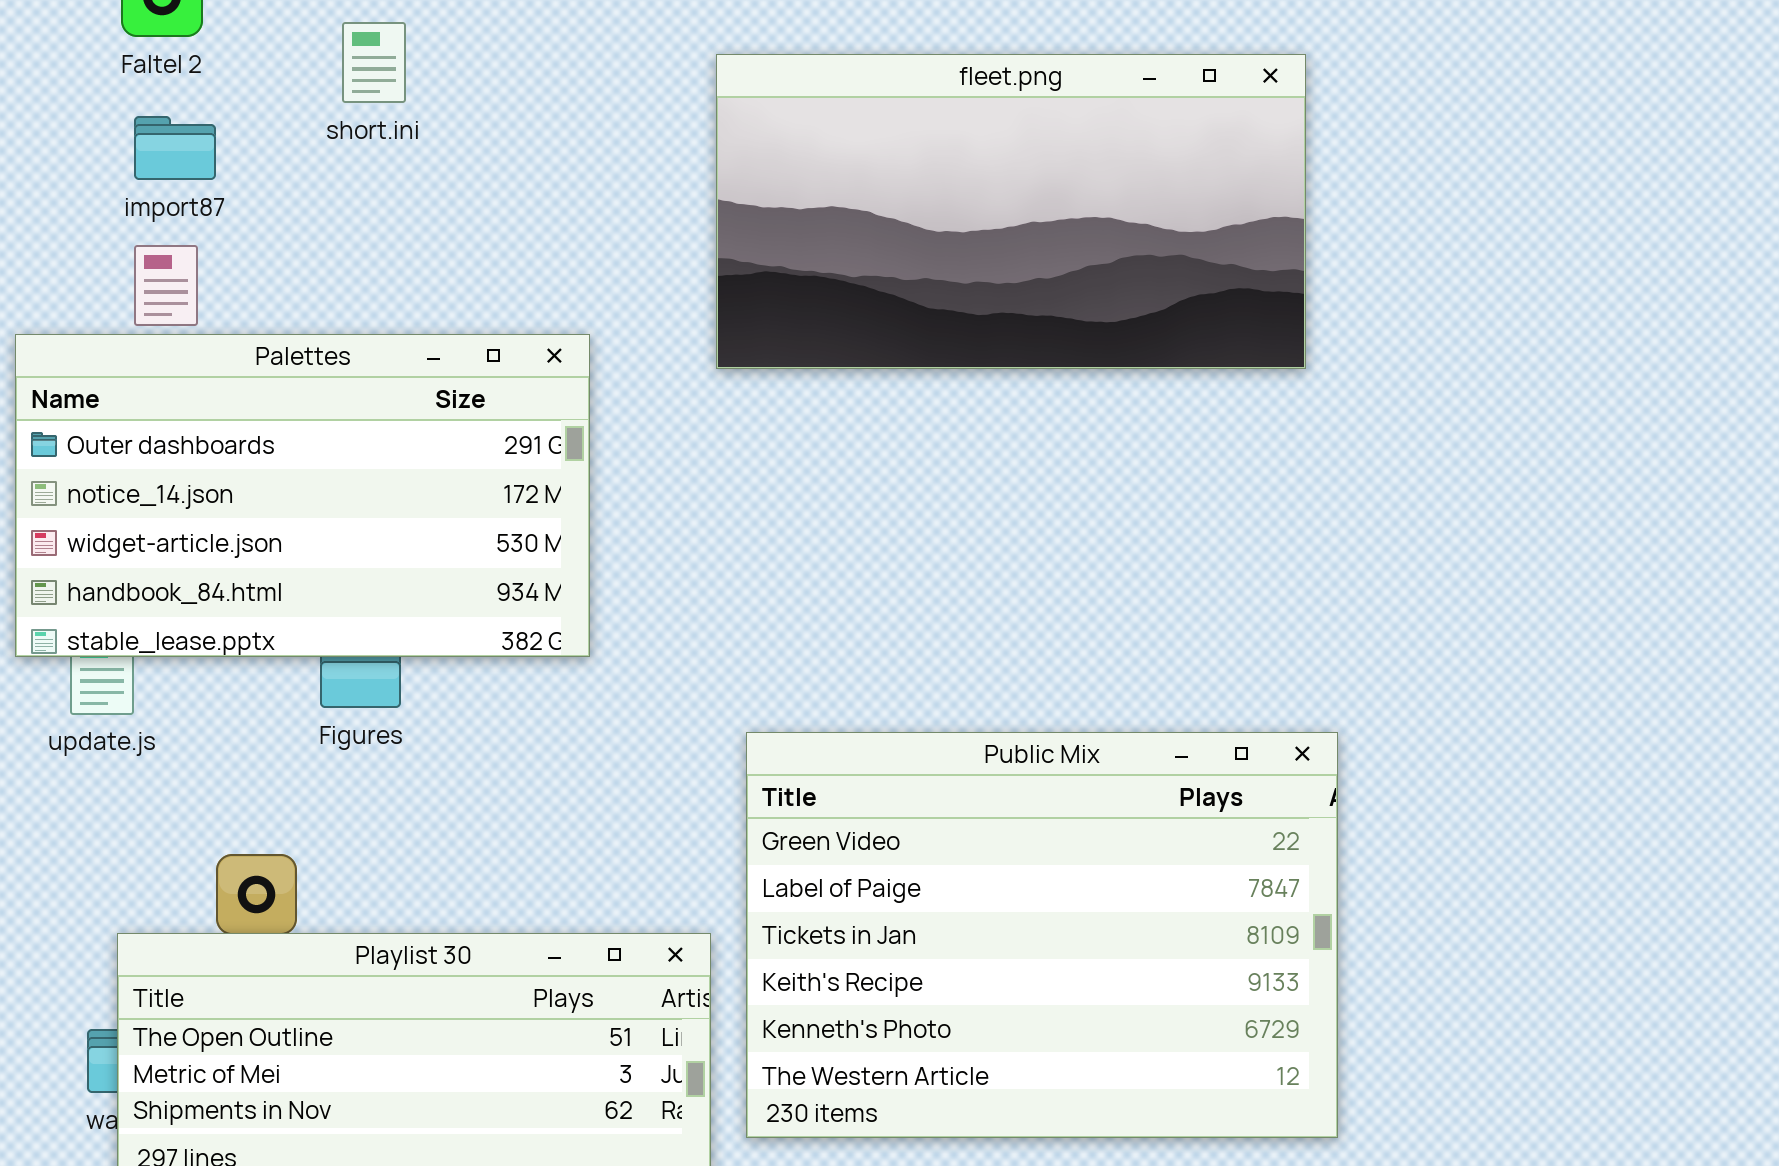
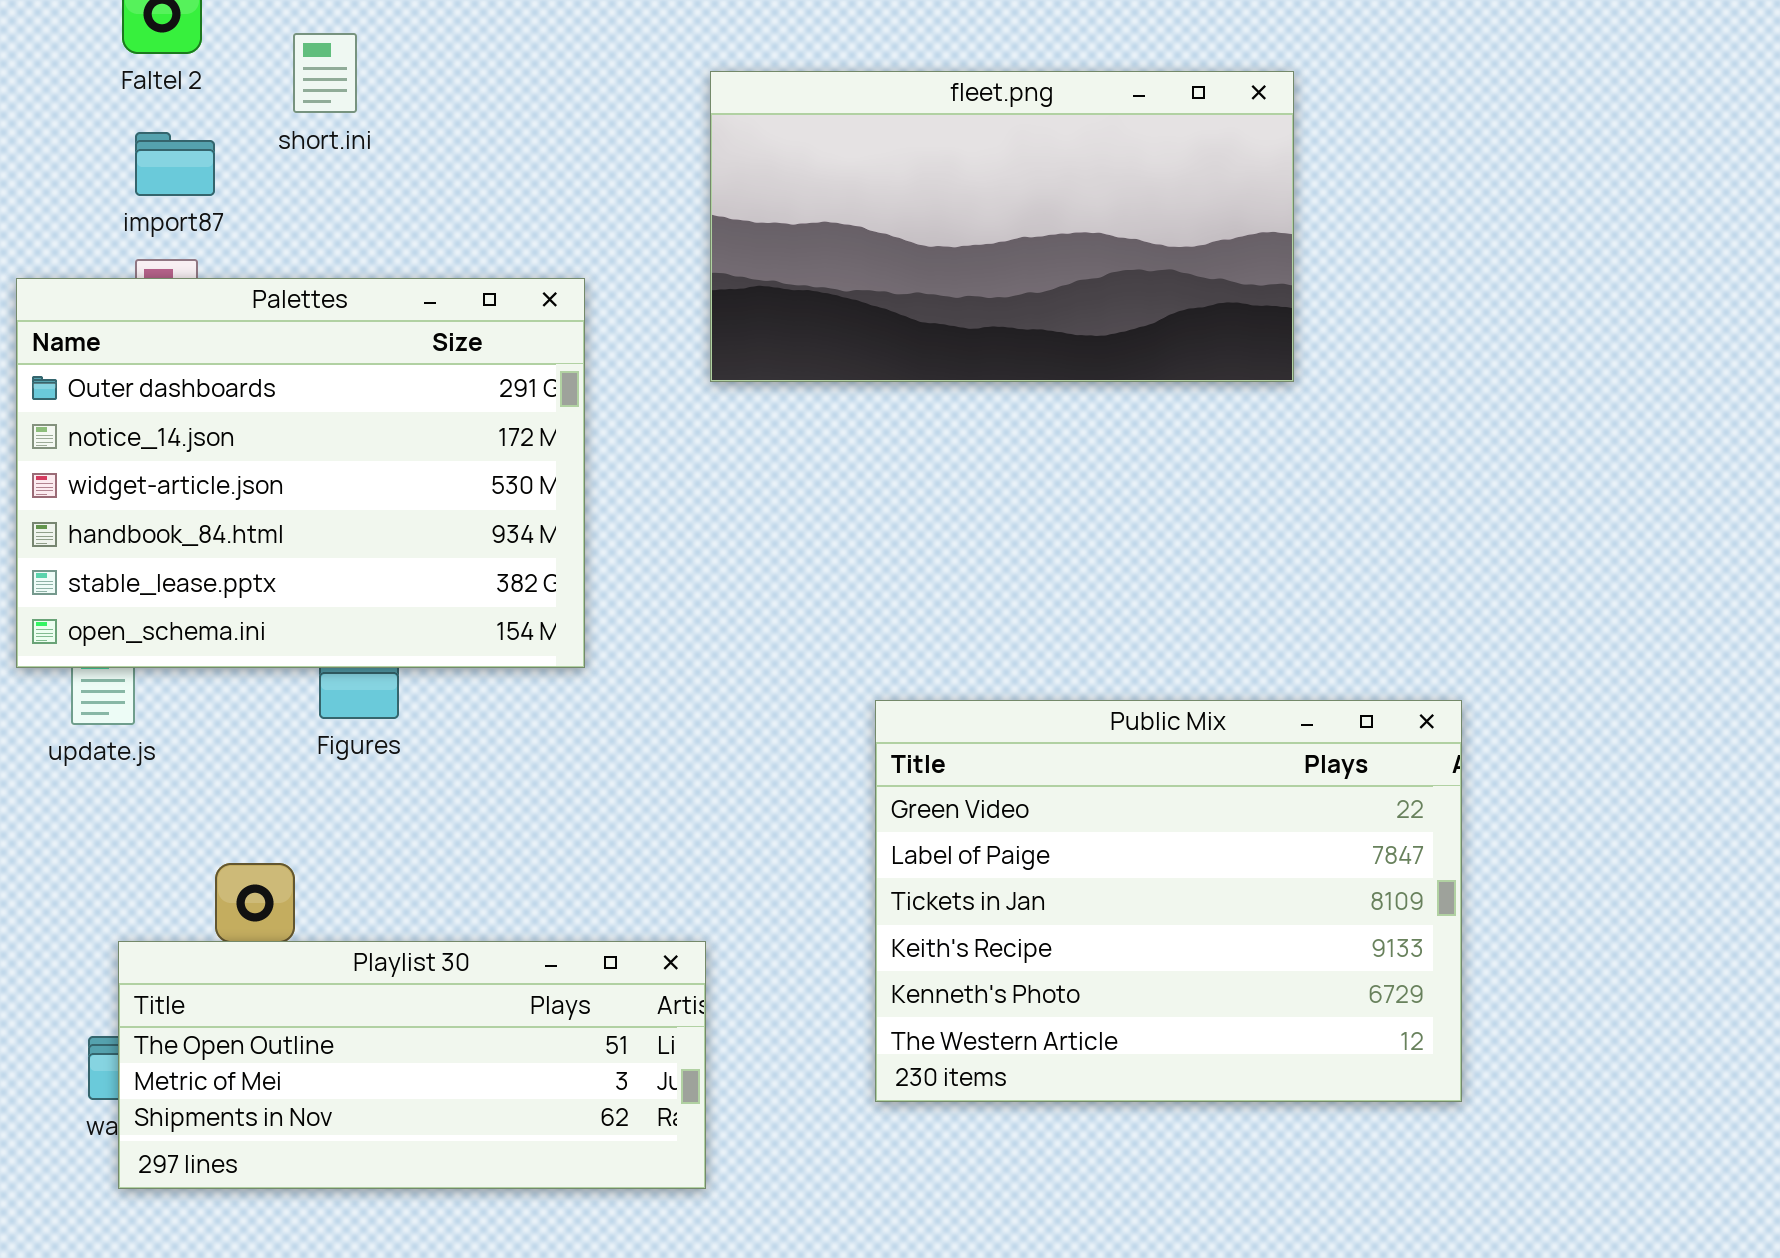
short.ini: [342,22,406,103] -> [293,33,357,113], moved
Palettes: [15,334,590,657] -> [16,278,585,668], resized
Public Mix: [746,732,1338,1138] -> [875,700,1462,1102], moved

